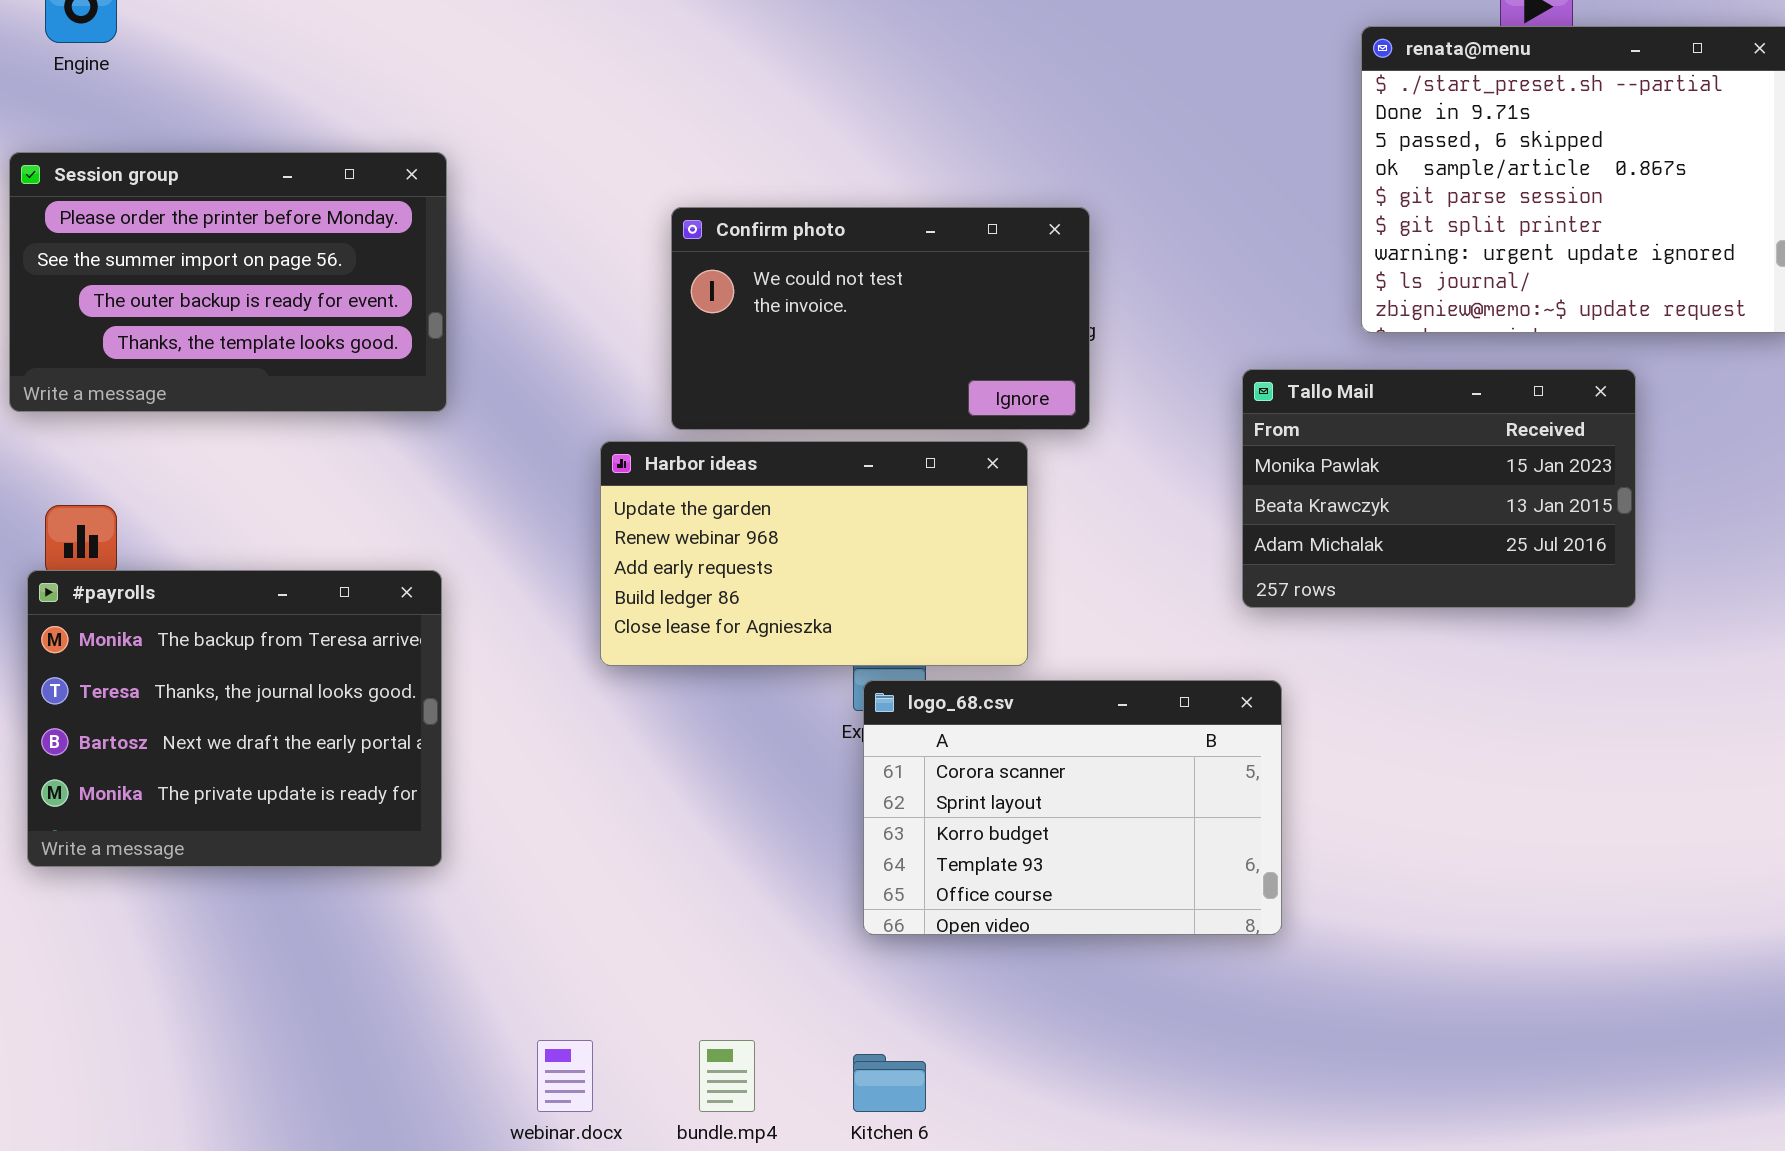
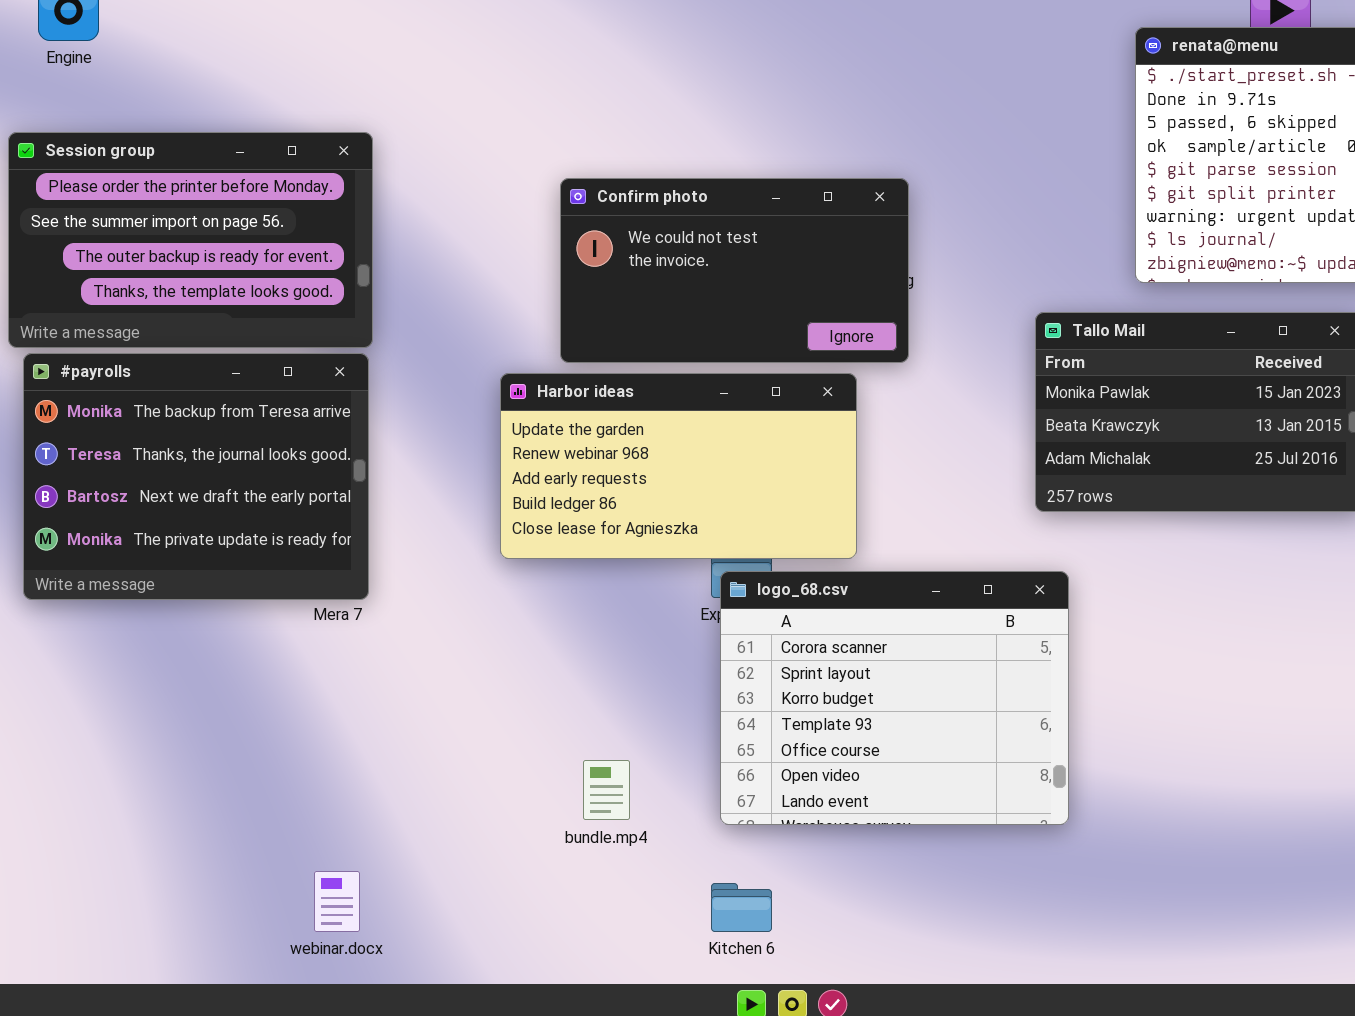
#payrolls: [27,570,442,867] -> [23,353,369,600], moved
logo_68.csv: [863,680,1282,935] -> [720,571,1069,825], resized
webinar.docx: [537,1040,593,1112] -> [314,871,360,932], moved
bundle.mp4: [699,1040,755,1112] -> [583,760,630,820], moved

